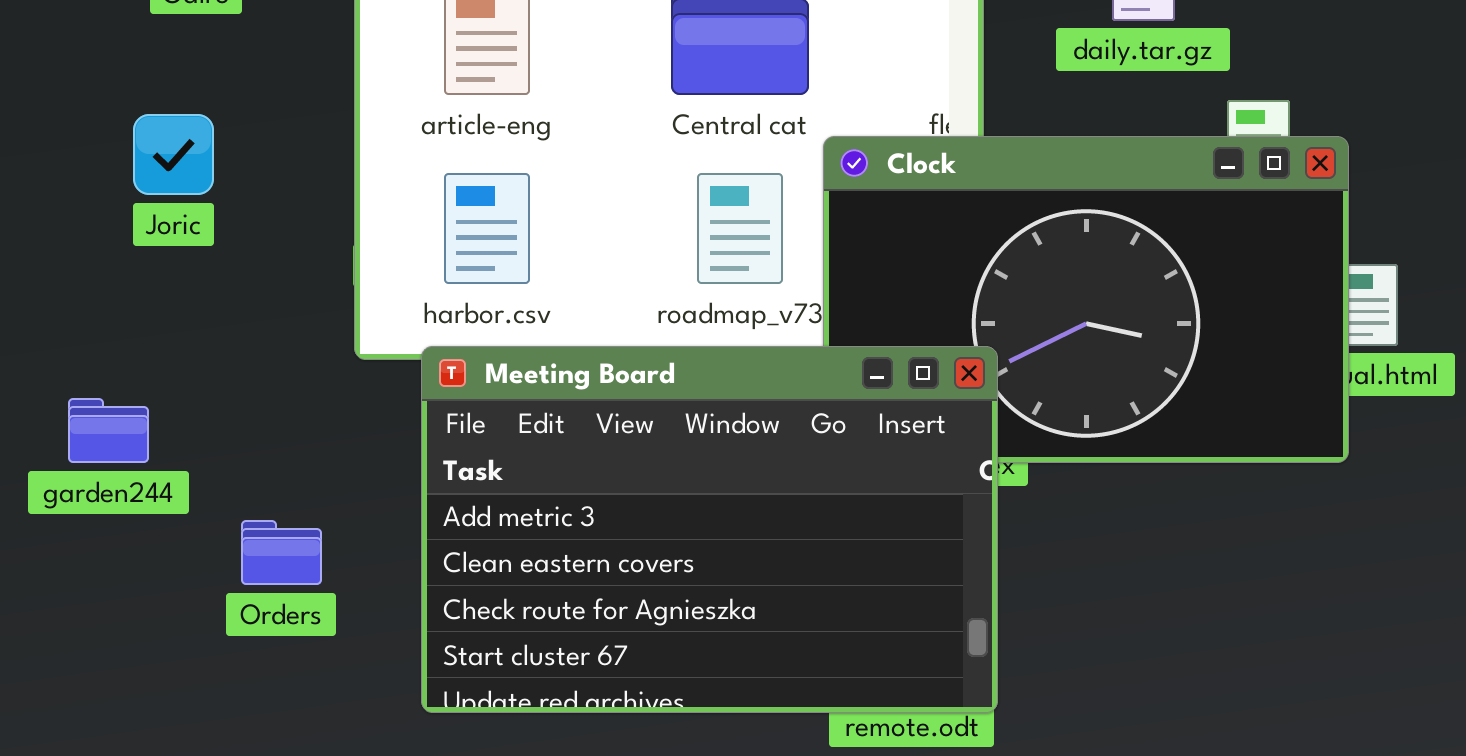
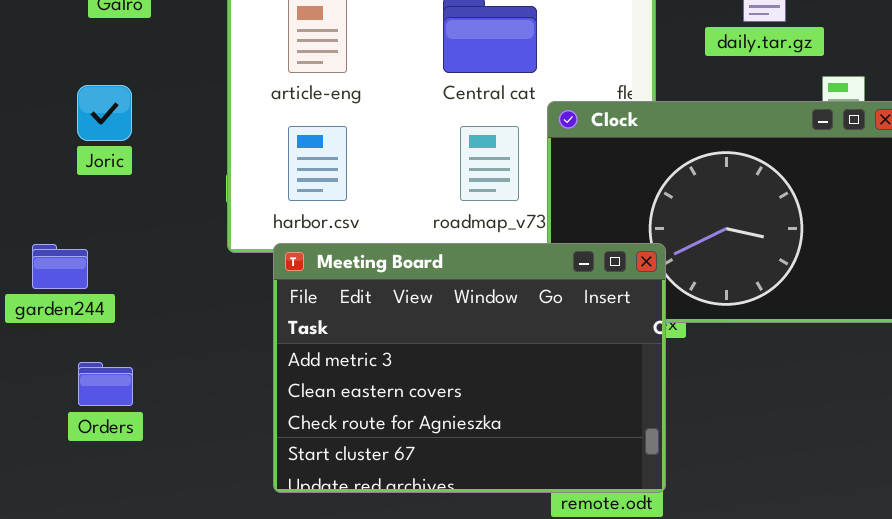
garden244: [68,398,149,463] -> [32,244,88,289], moved
Orders: [241,520,322,585] -> [78,362,133,406], moved

